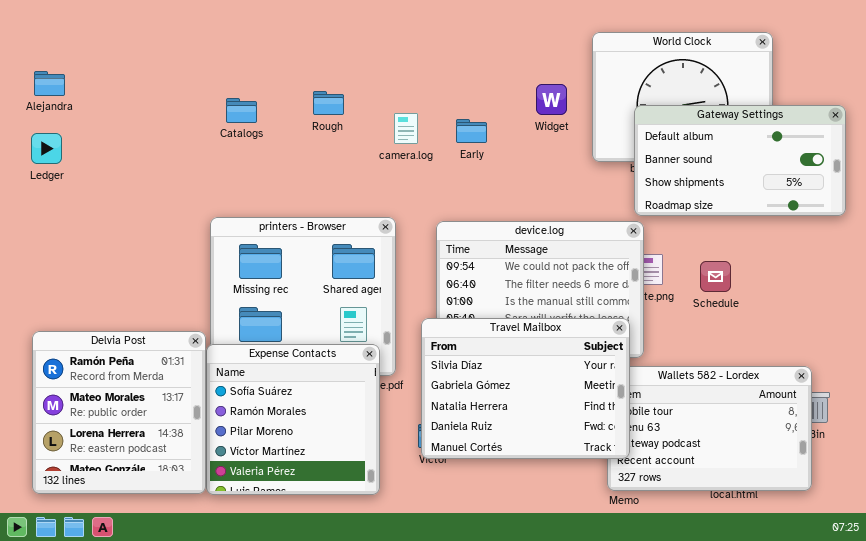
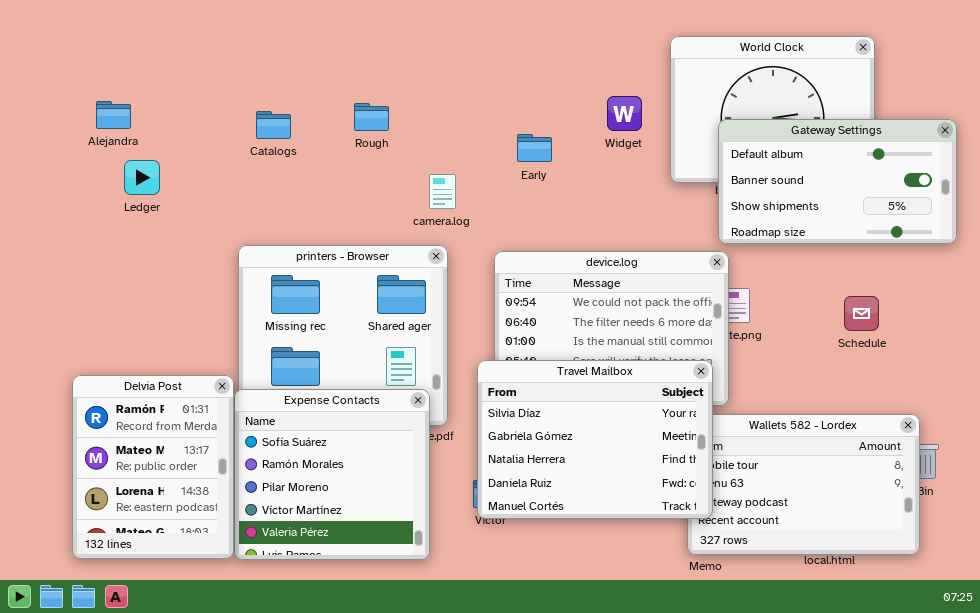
Alejandra: [34,71,65,96] -> [96,101,131,129], moved
camera.log: [394,113,418,144] -> [429,174,456,209], moved
Ledger: [31,133,62,164] -> [124,160,160,195], moved
Schedule: [700,261,731,292] -> [844,296,879,331], moved
Delvia Post: [32,331,206,494] -> [72,375,234,559], resized

